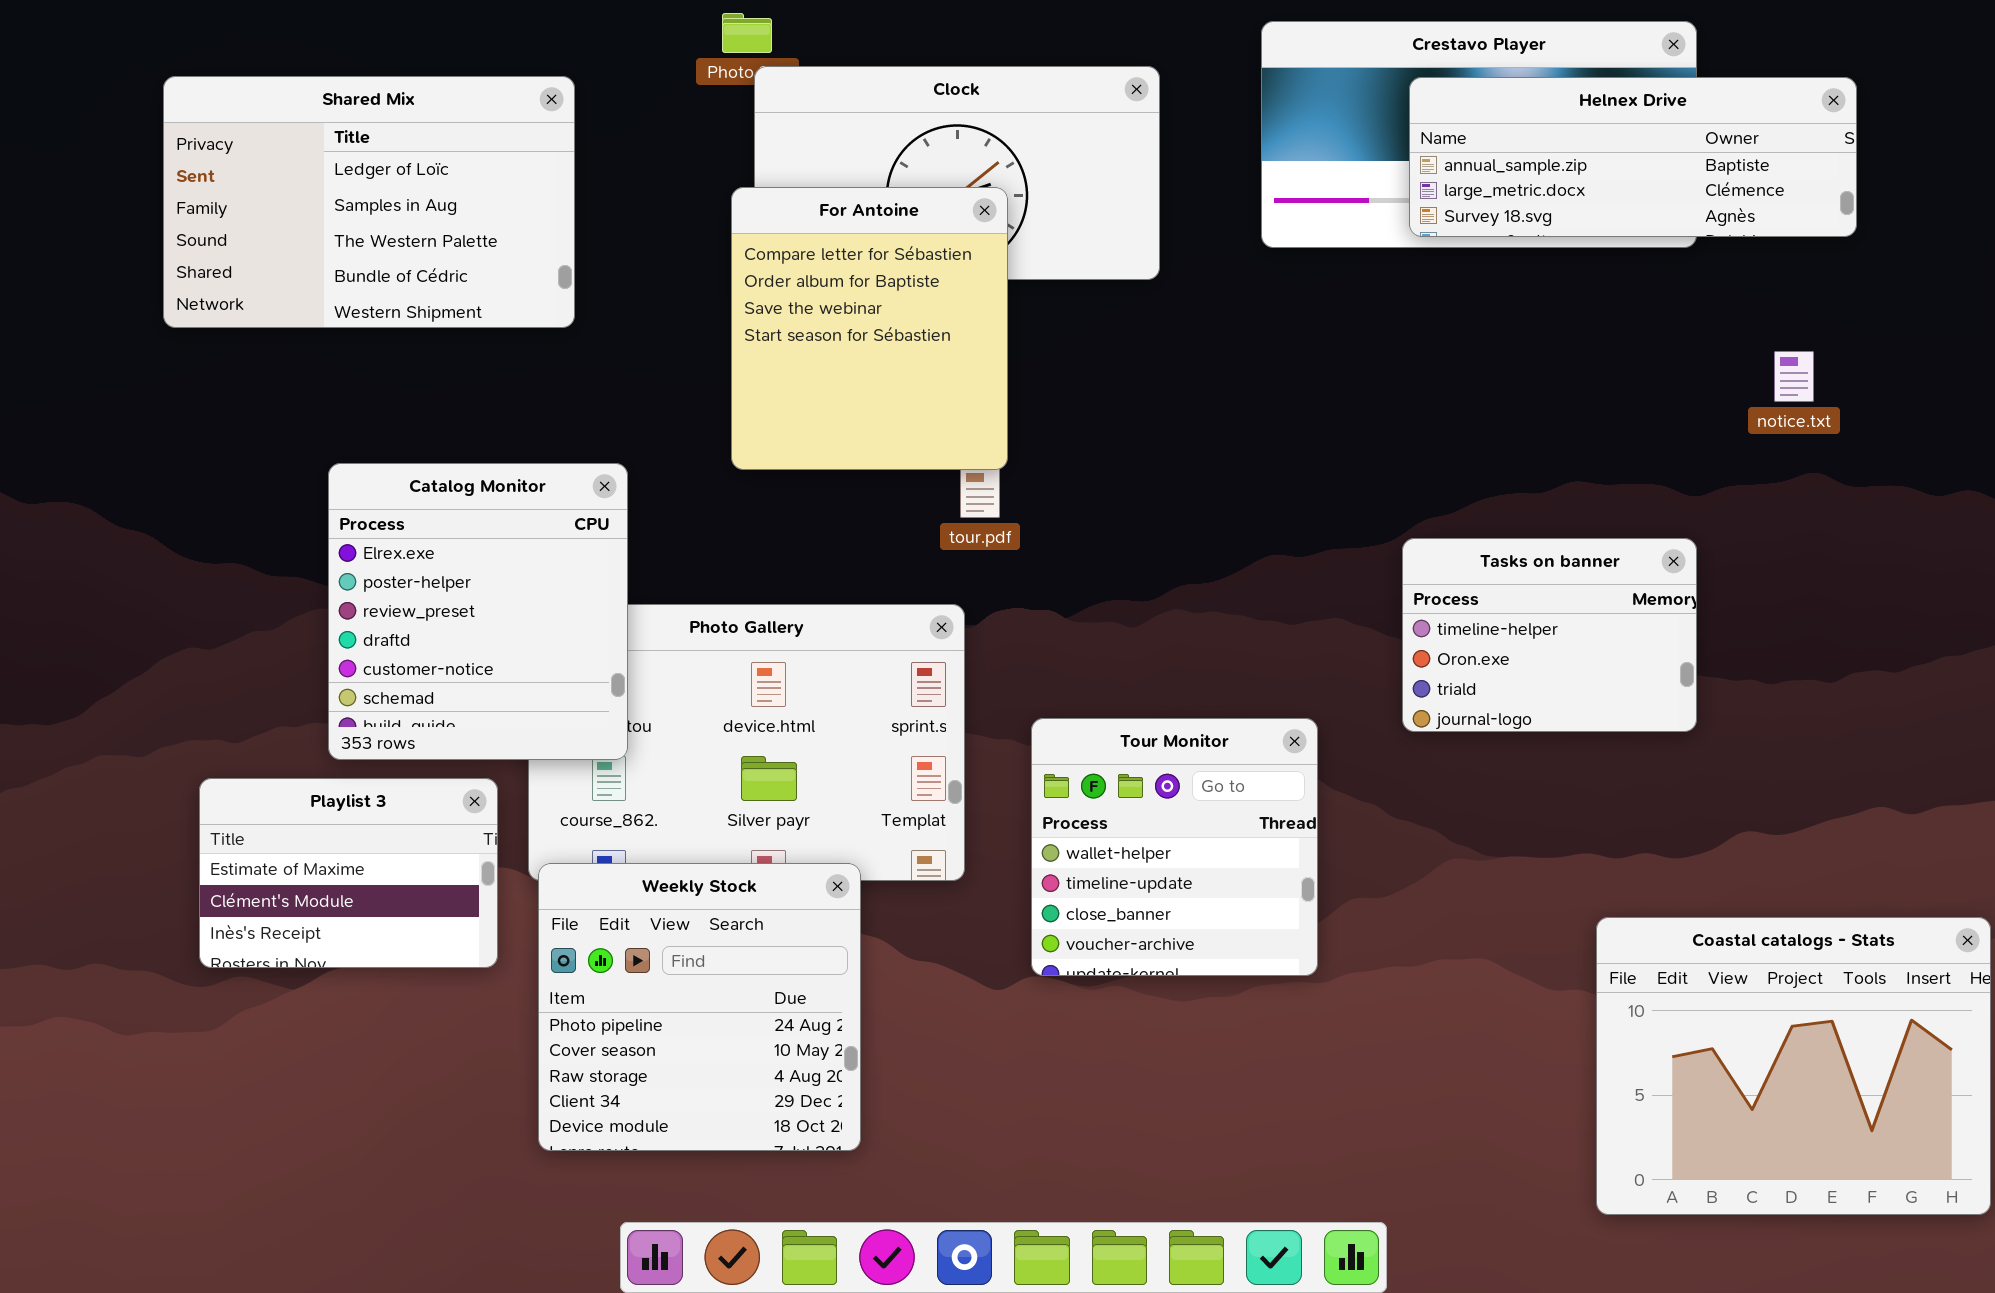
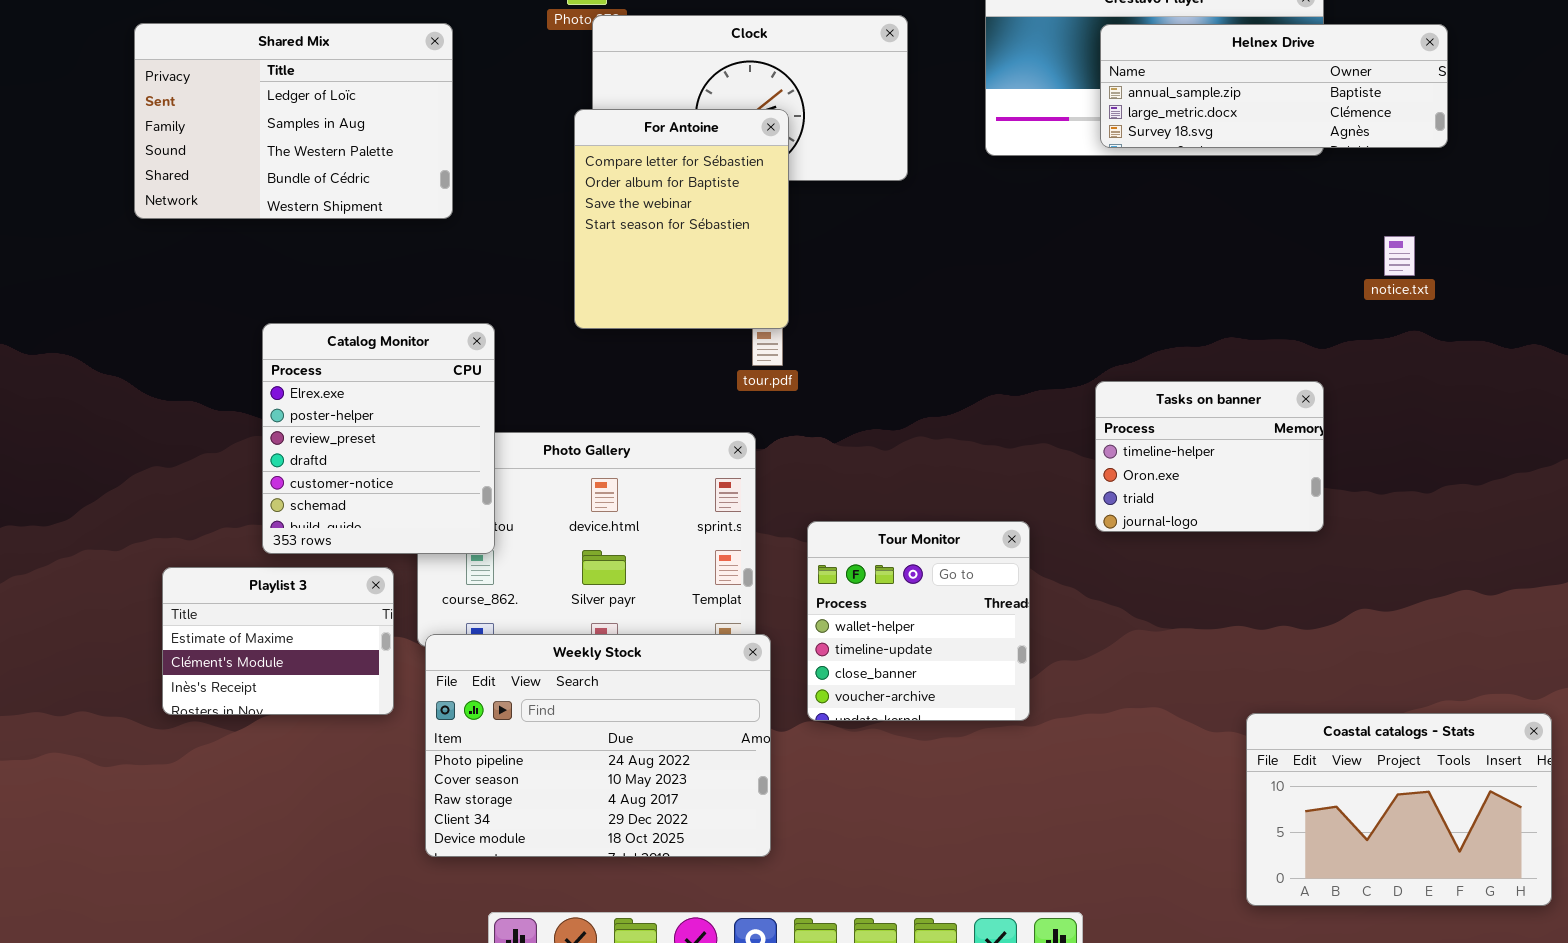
Weekly Stock: [538,863,861,1151] -> [425,634,771,857], resized
Coastal catalogs - Stats: [1596,917,1991,1215] -> [1246,713,1552,906], resized

